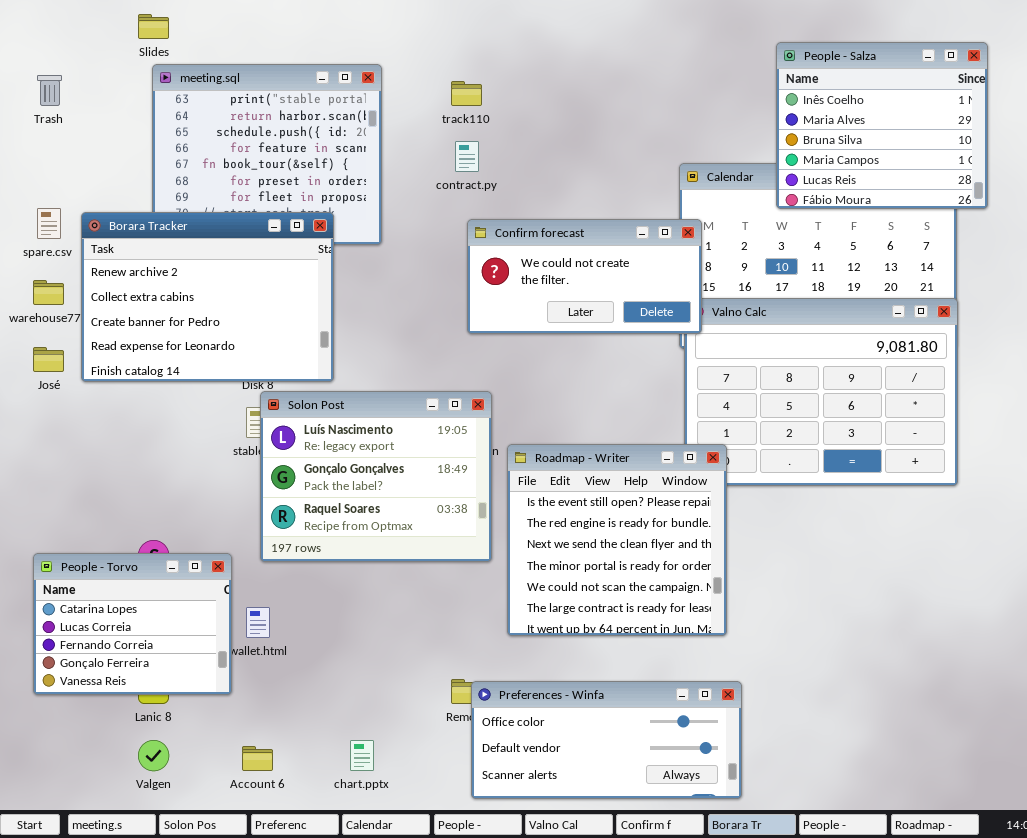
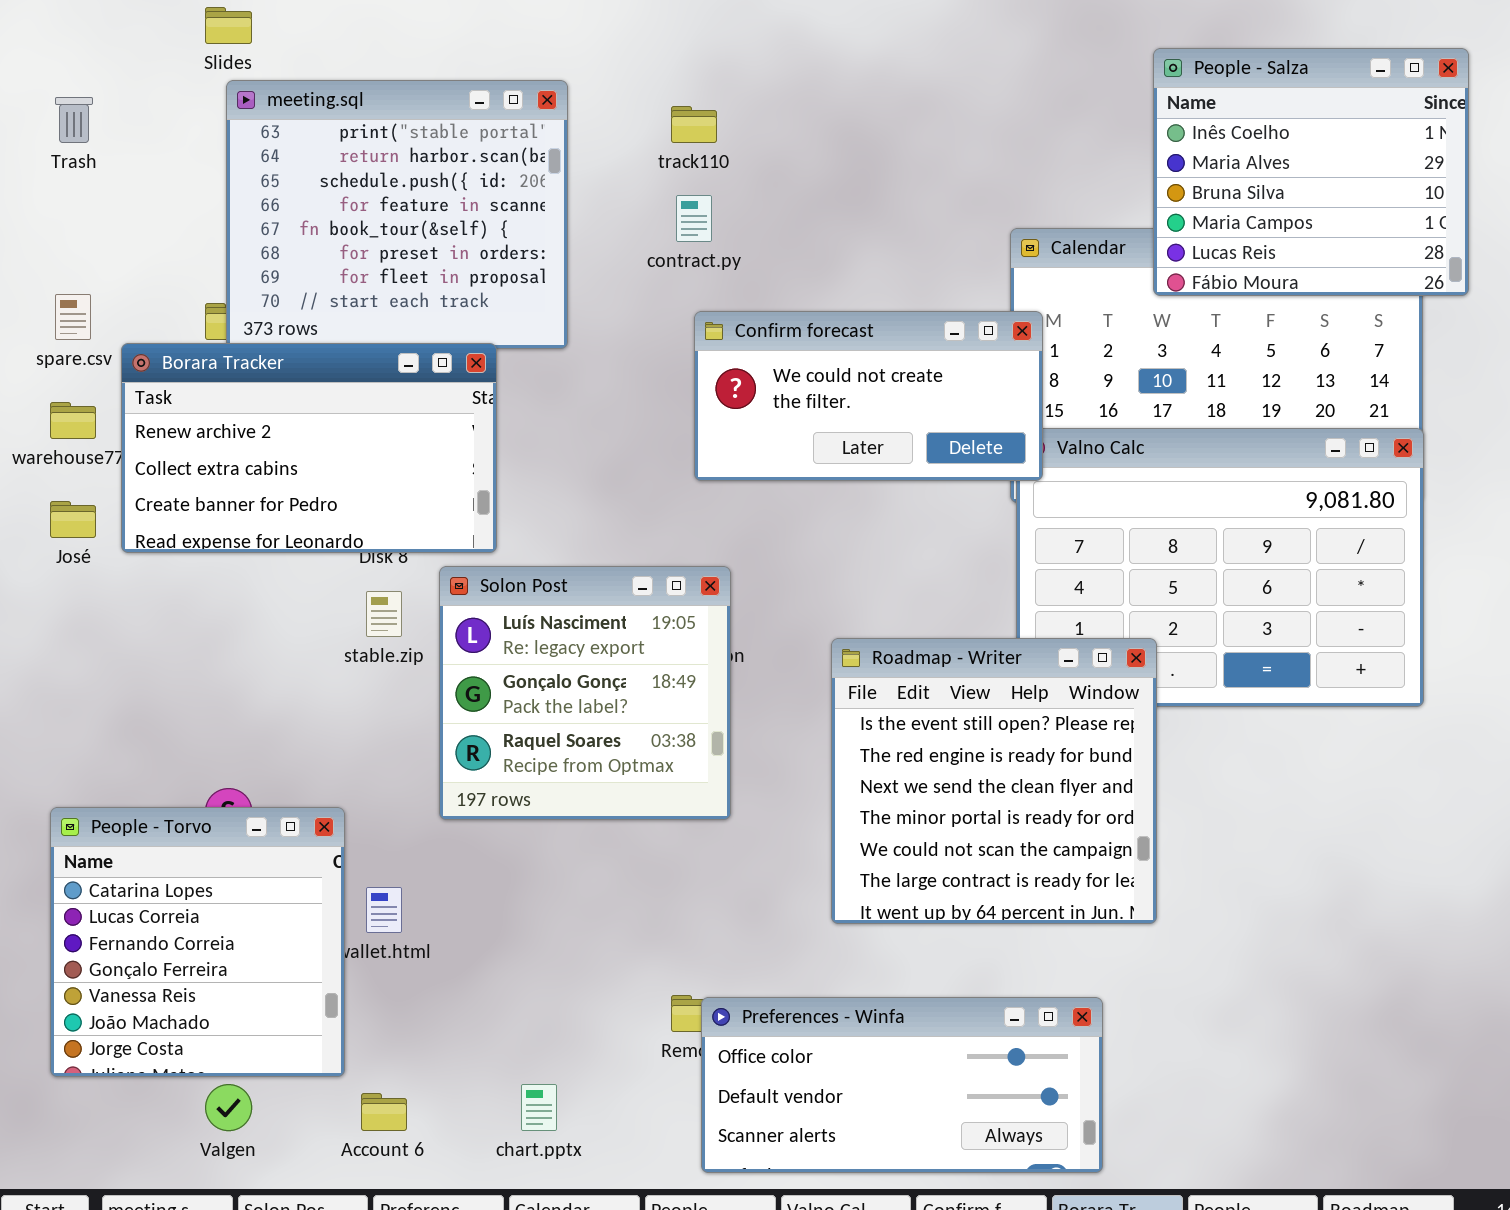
Borara Tracker: [81,212,334,382] -> [121,343,497,553], resized
Solon Post: [260,391,492,562] -> [439,566,731,820], resized
Roadmap - Writer: [507,444,727,636] -> [831,638,1157,924], moved
People - Torvo: [33,553,232,695] -> [50,807,345,1077], resized

